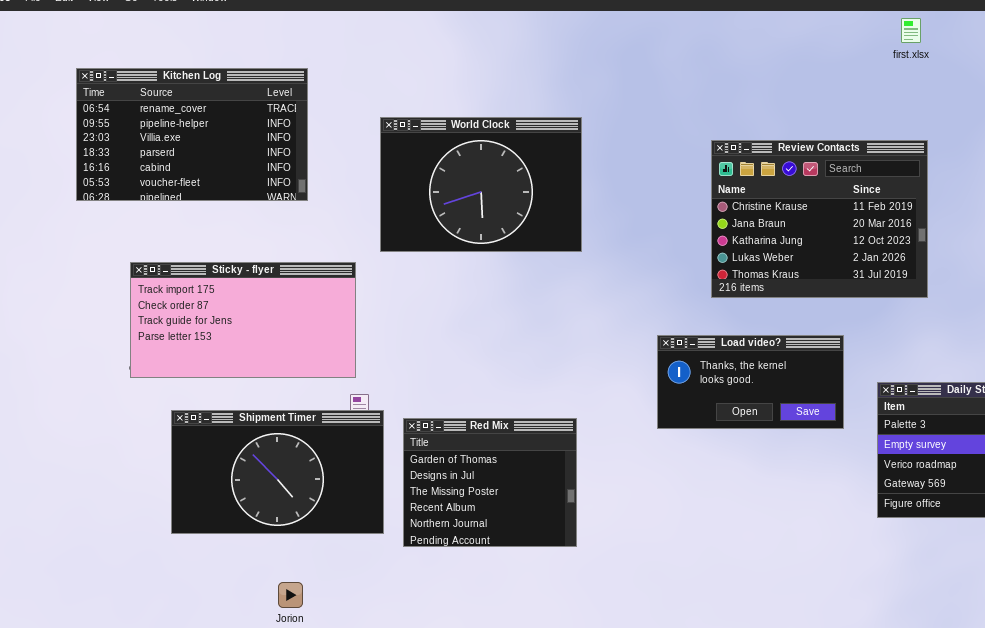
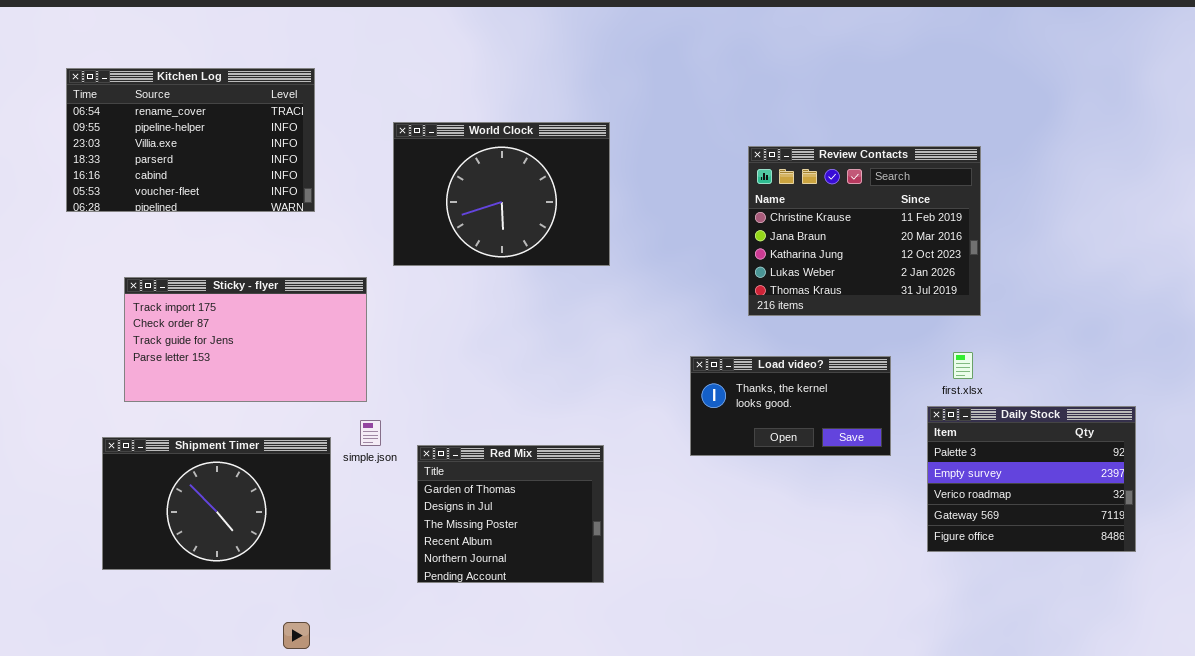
first.xlsx: [901,18,921,43] -> [953,352,973,379], moved
Shipment Timer: [171,410,384,534] -> [102,437,331,570], moved

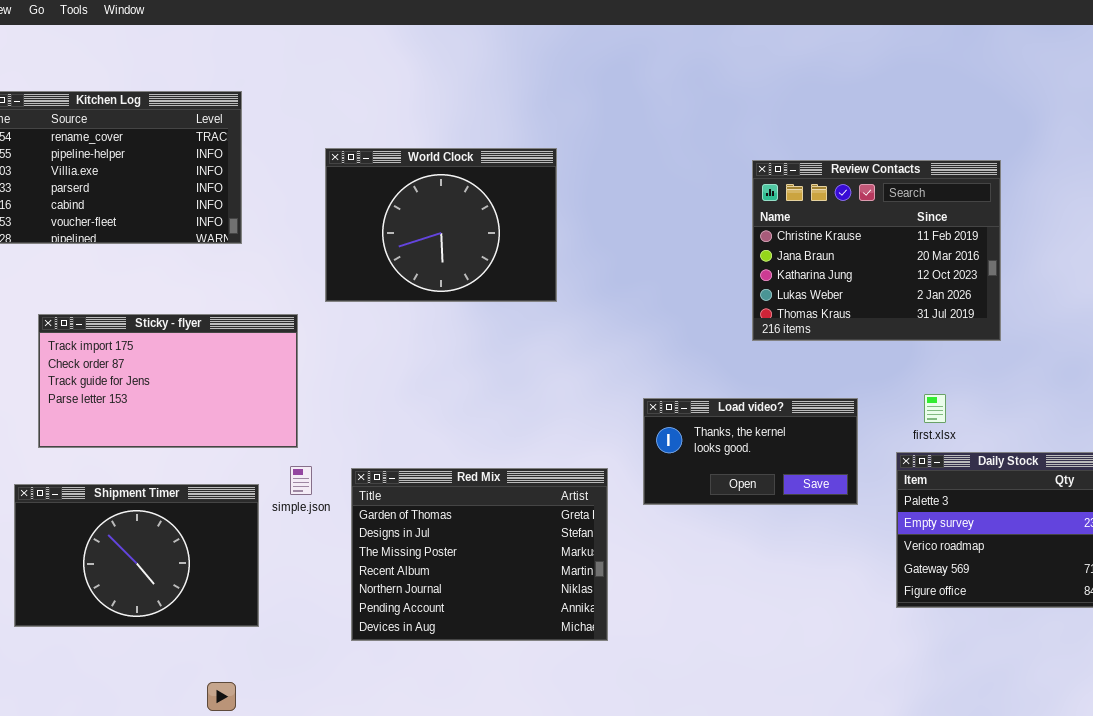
Review Contacts: [748,146,981,316] -> [752,160,1001,341], moved
Red Mix: [417,445,604,583] -> [351,468,608,641], resized

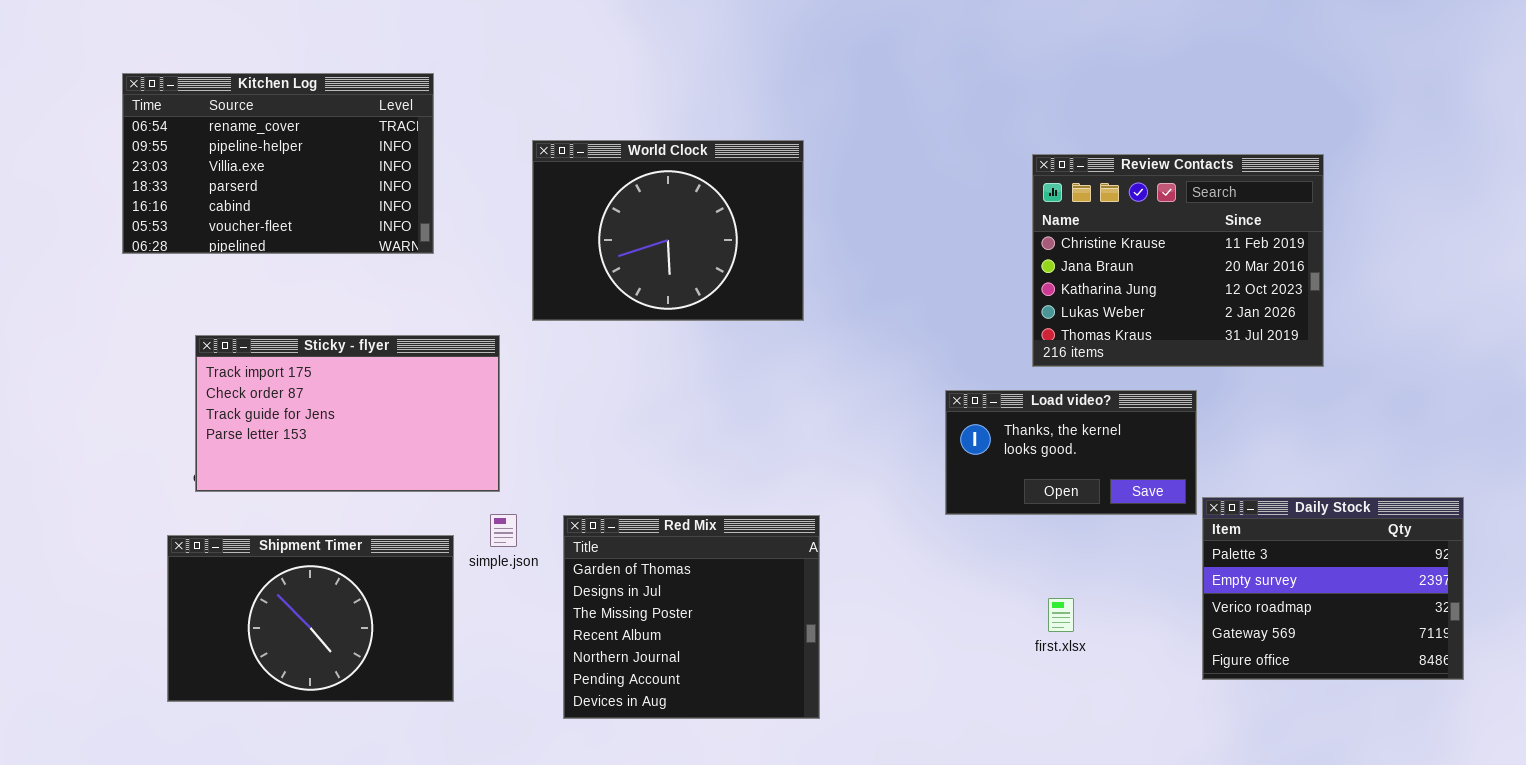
first.xlsx: [924,394,946,423] -> [1048,598,1074,632], moved
Load video?: [643,398,858,505] -> [945,390,1197,515], moved
Red Mix: [351,468,608,641] -> [563,515,820,719], resized

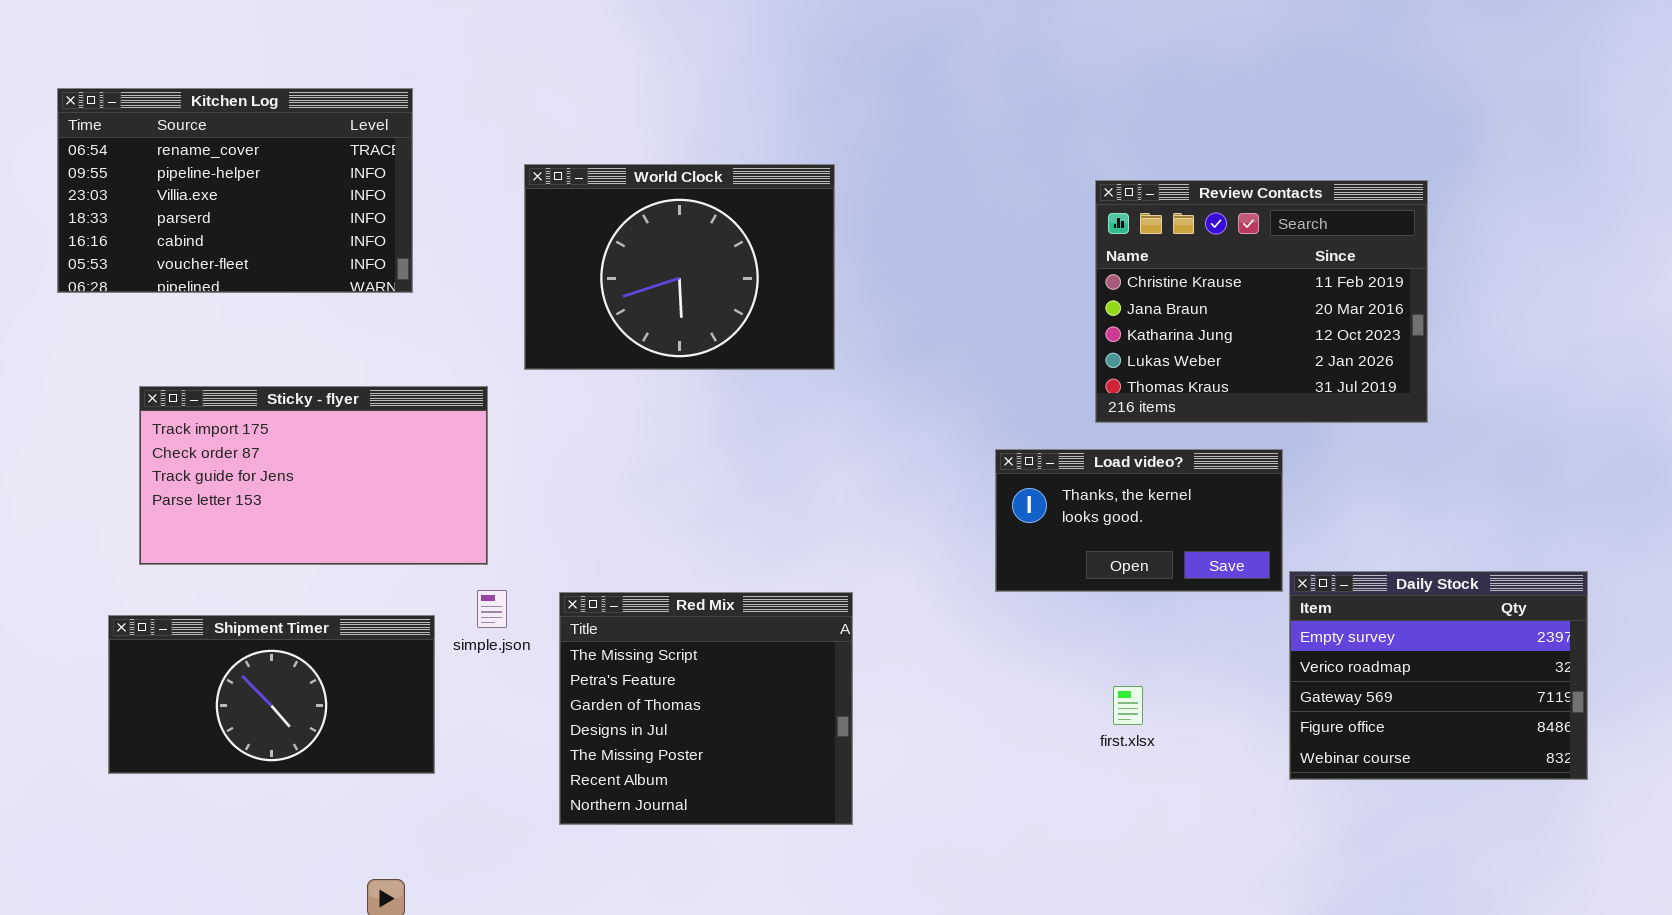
Daily Stock: [1202,497,1464,680] -> [1289,571,1588,780], scrolled down 1 row
Red Mix: [563,515,820,719] -> [559,592,853,825], scrolled up 2 rows
Shipment Timer: [167,535,454,702] -> [108,615,435,774], resized

